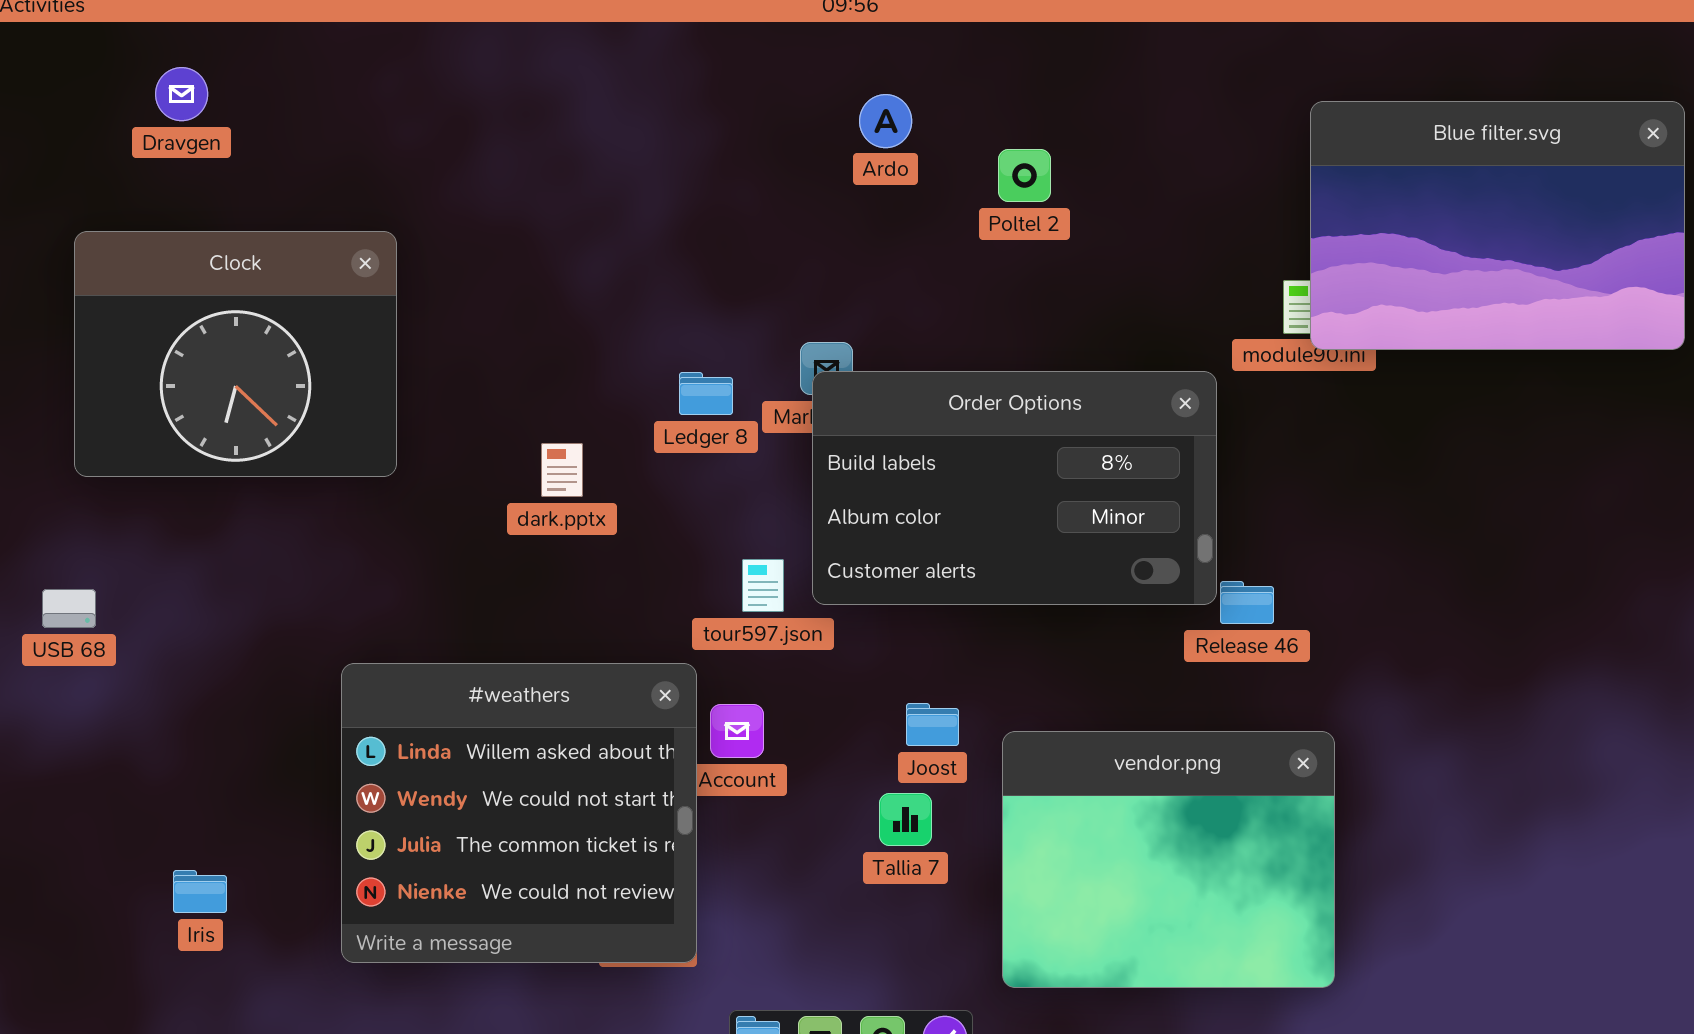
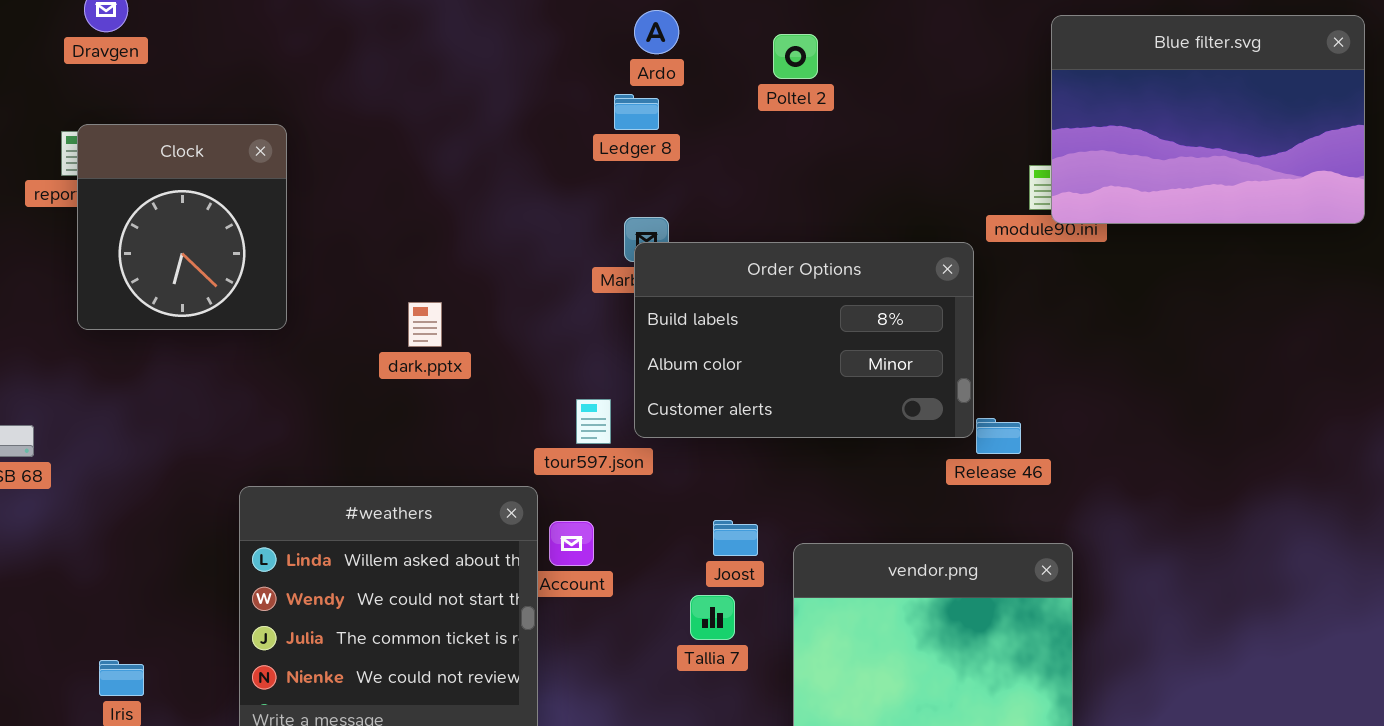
Ardo: [859,94,912,148] -> [634,10,679,54], moved
Poltel 2: [998,149,1051,202] -> [773,34,818,79], moved
Clock: [74,231,397,477] -> [77,124,287,330], resized
Ledger 8: [679,372,733,415] -> [614,94,659,130], moved

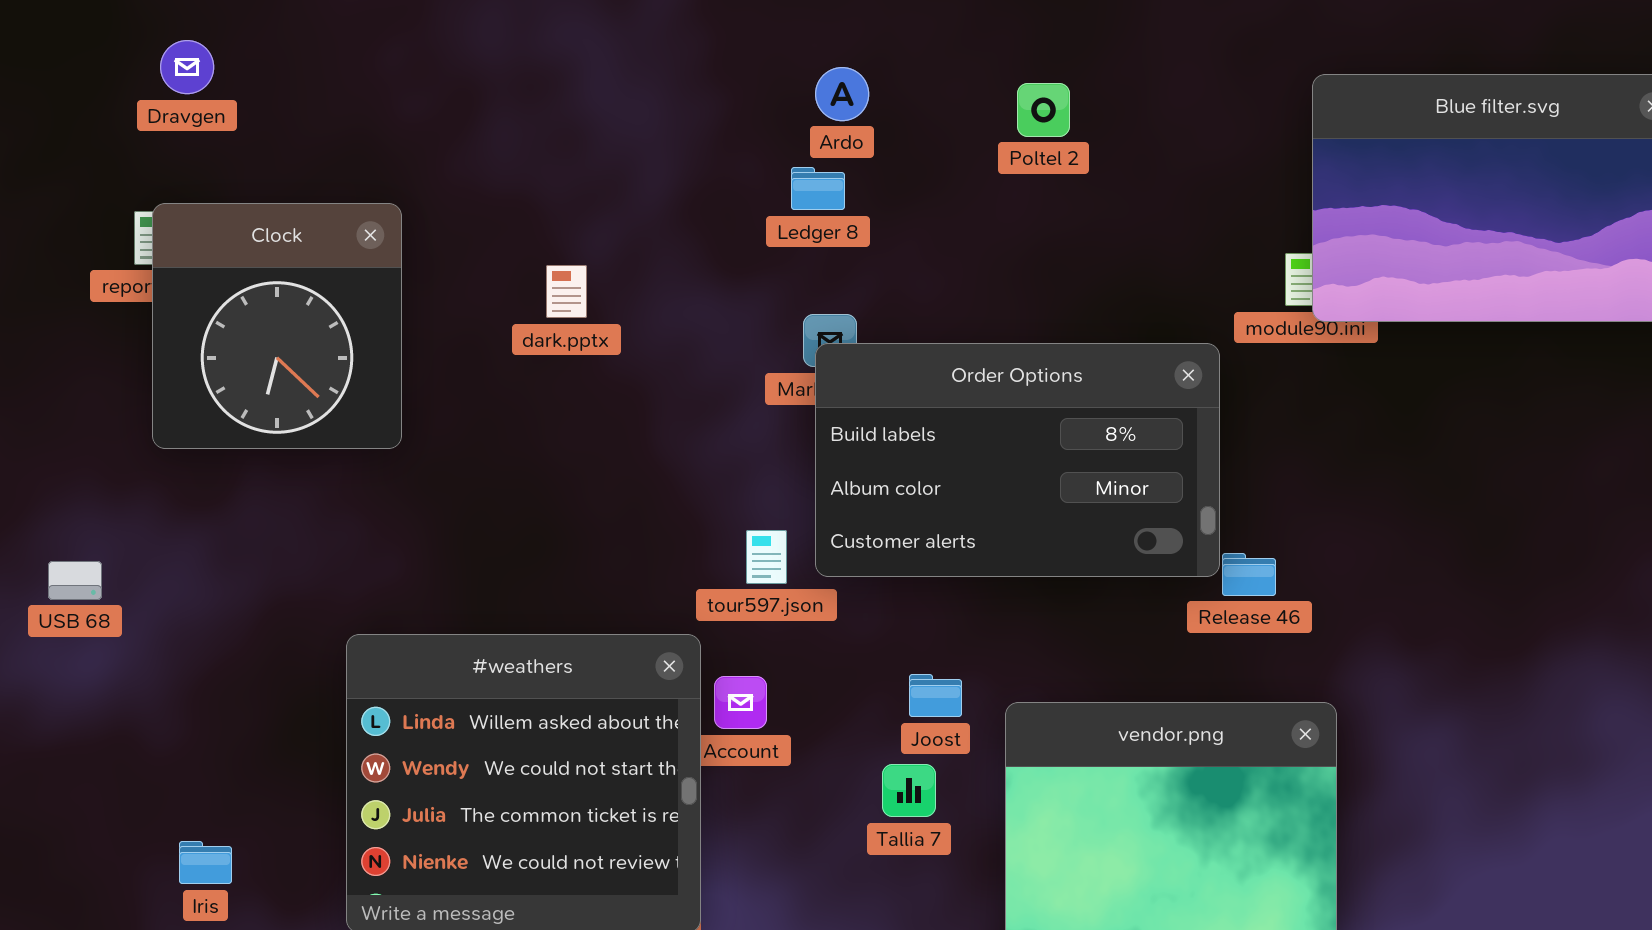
Poltel 2: [773,34,818,79] -> [1017,83,1070,137], moved
dark.pptx: [408,302,442,347] -> [546,265,587,318], moved

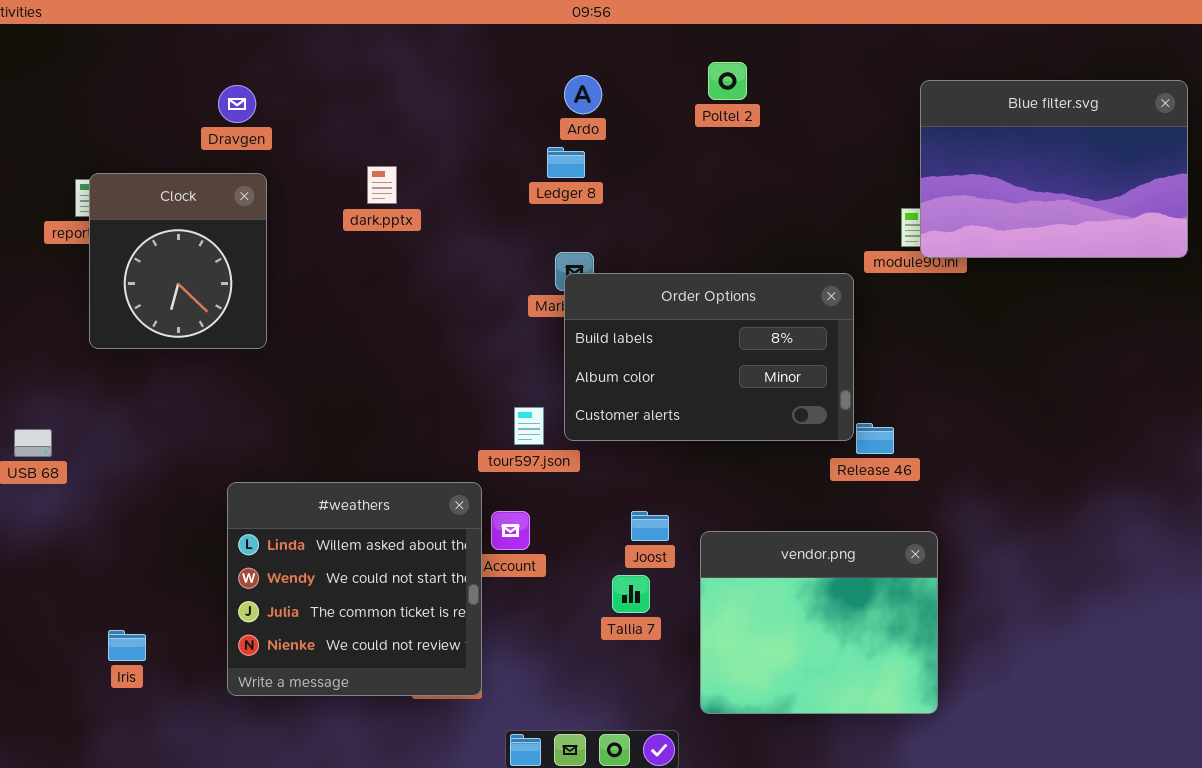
Dravgen: [160,40,214,94] -> [218,85,256,123], moved
Poltel 2: [1017,83,1070,137] -> [708,62,747,100], moved
dark.pptx: [546,265,587,318] -> [367,166,397,204], moved

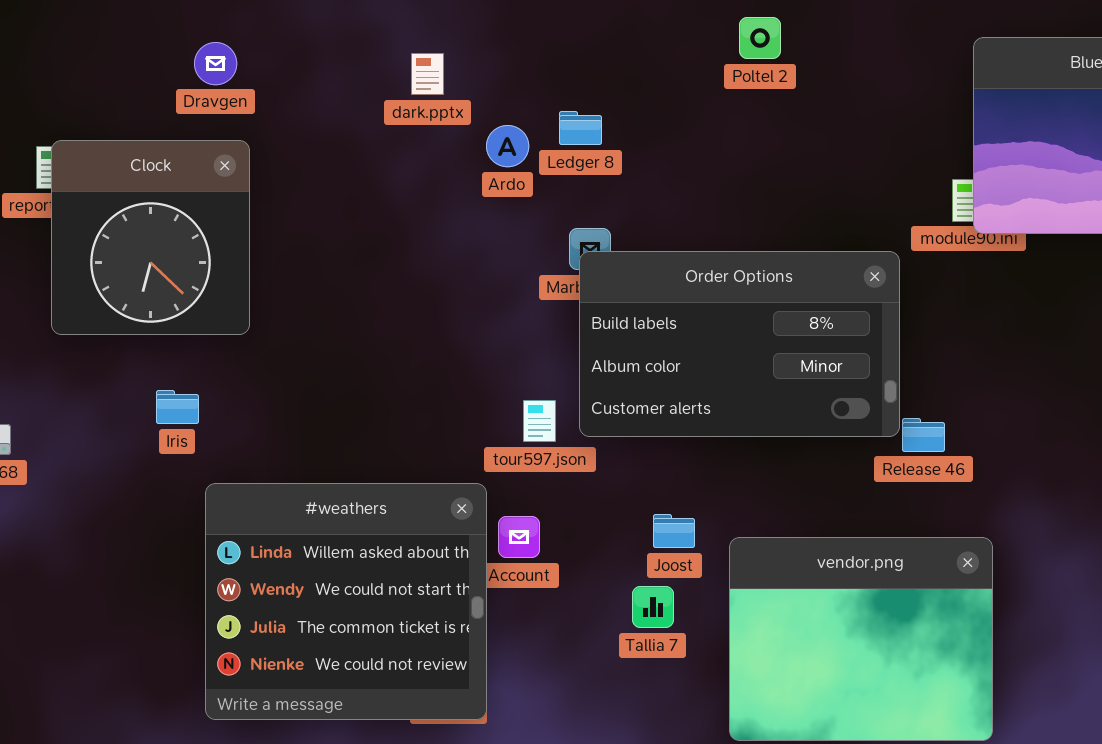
Ardo: [564,75,602,114] -> [486,125,529,167], moved
dark.pptx: [367,166,397,204] -> [411,53,444,95], moved
Iris: [108,630,146,661] -> [156,390,199,424], moved

